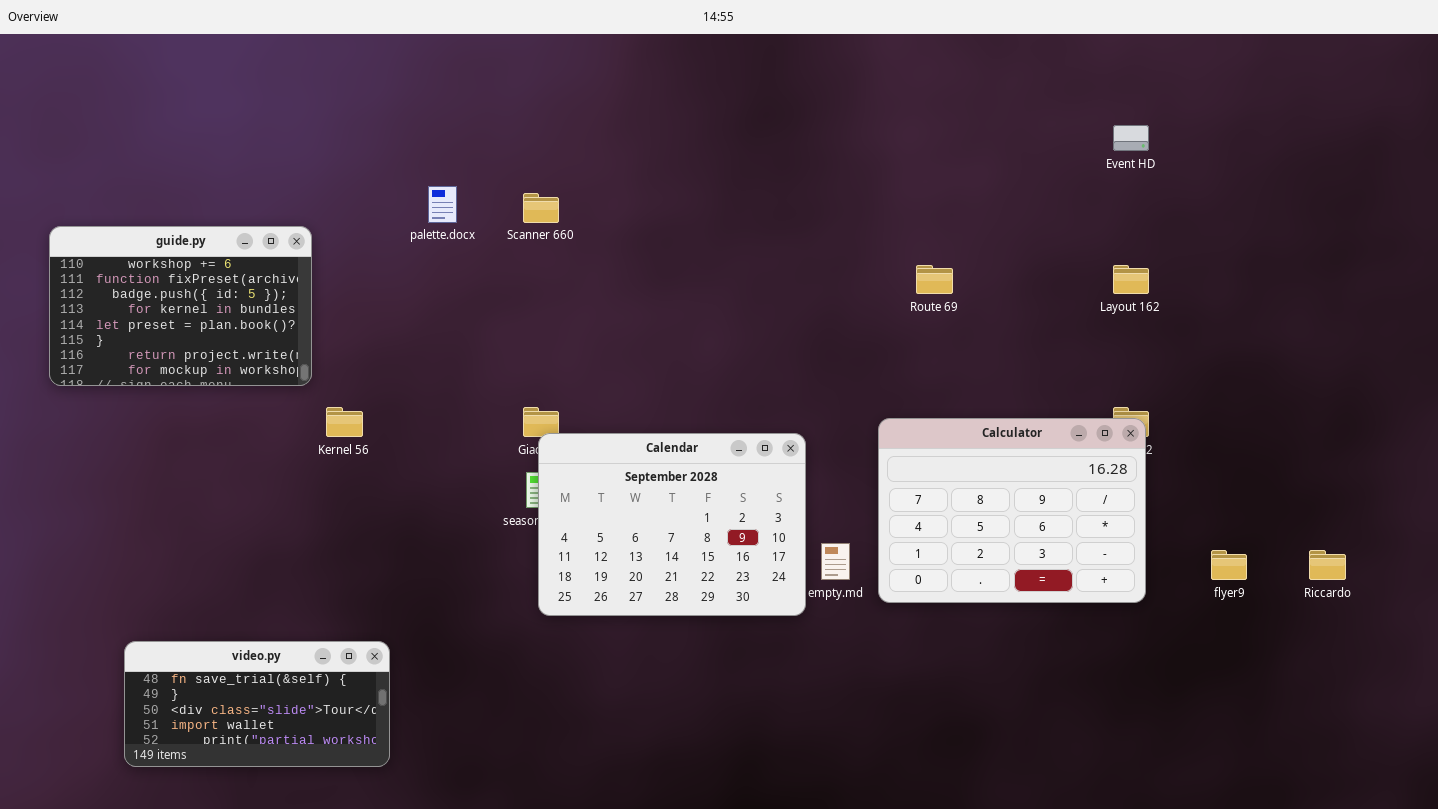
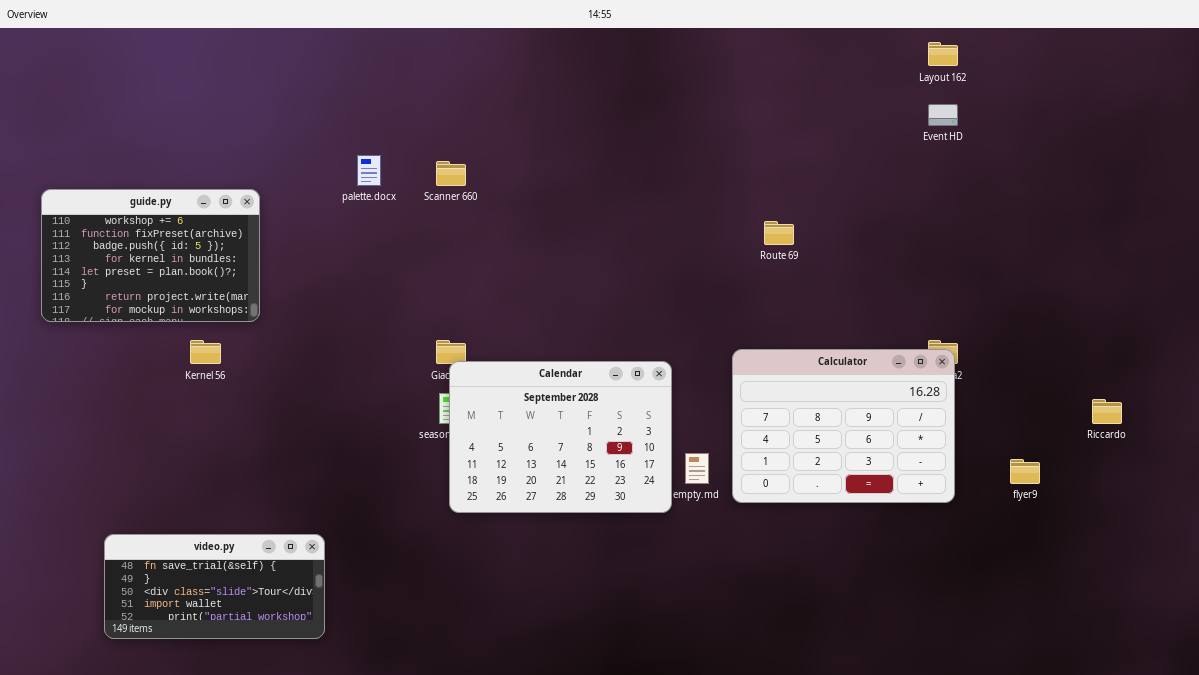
Layout 162: [1113,265,1149,294] -> [928,42,958,66], moved
Kernel 56: [326,407,363,437] -> [190,340,221,364], moved
Riccardo: [1309,550,1346,580] -> [1092,399,1122,424], moved

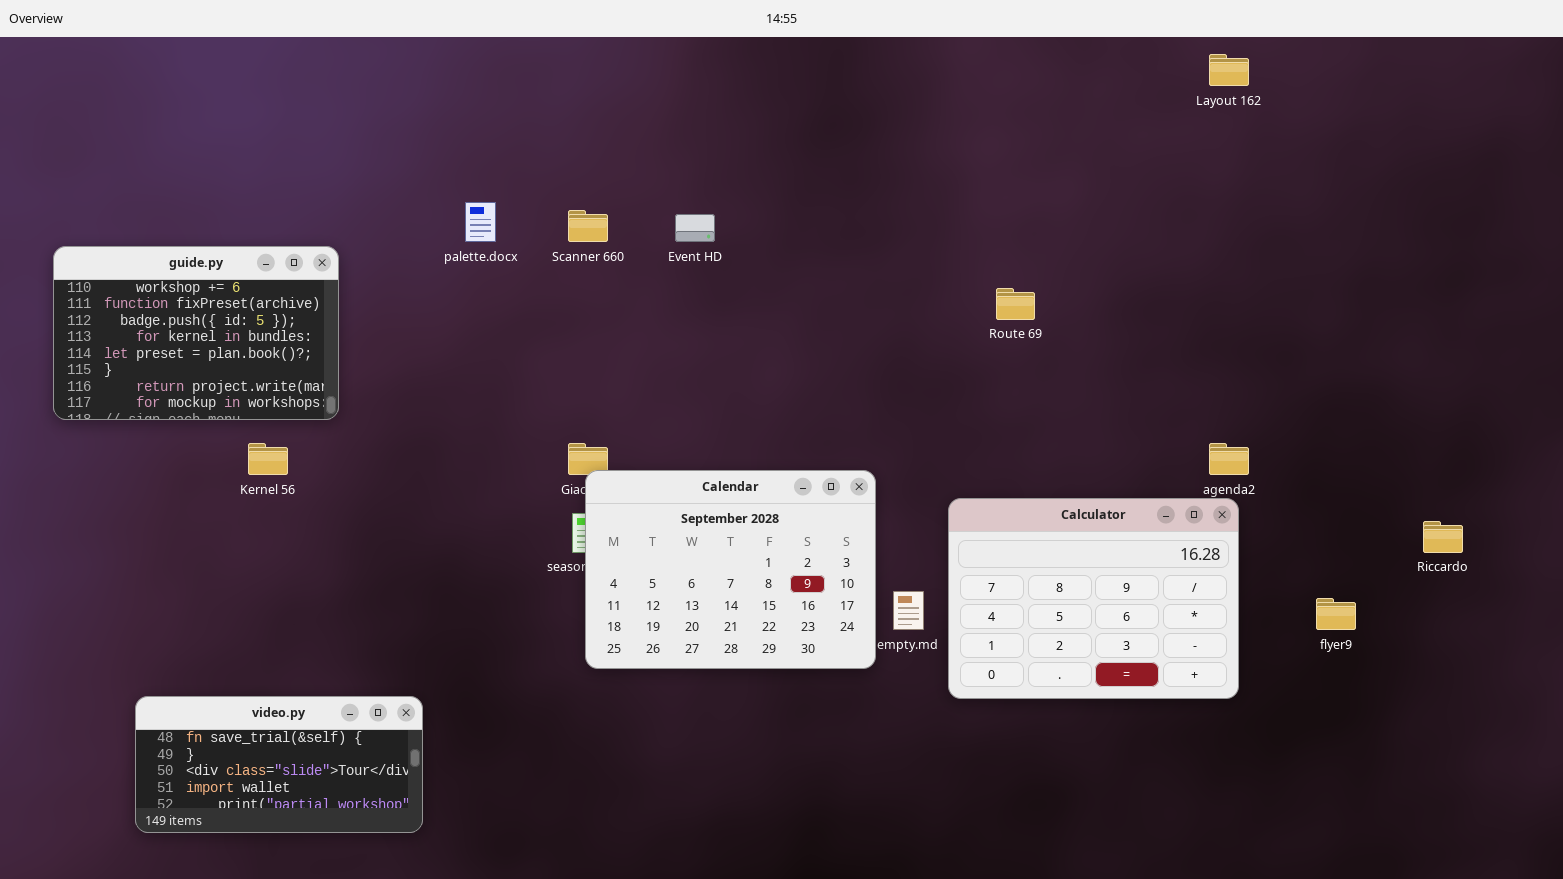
Event HD: [928,104,958,126] -> [675,214,715,242], moved
Calculator: [732,349,955,503] -> [948,498,1239,699], moved

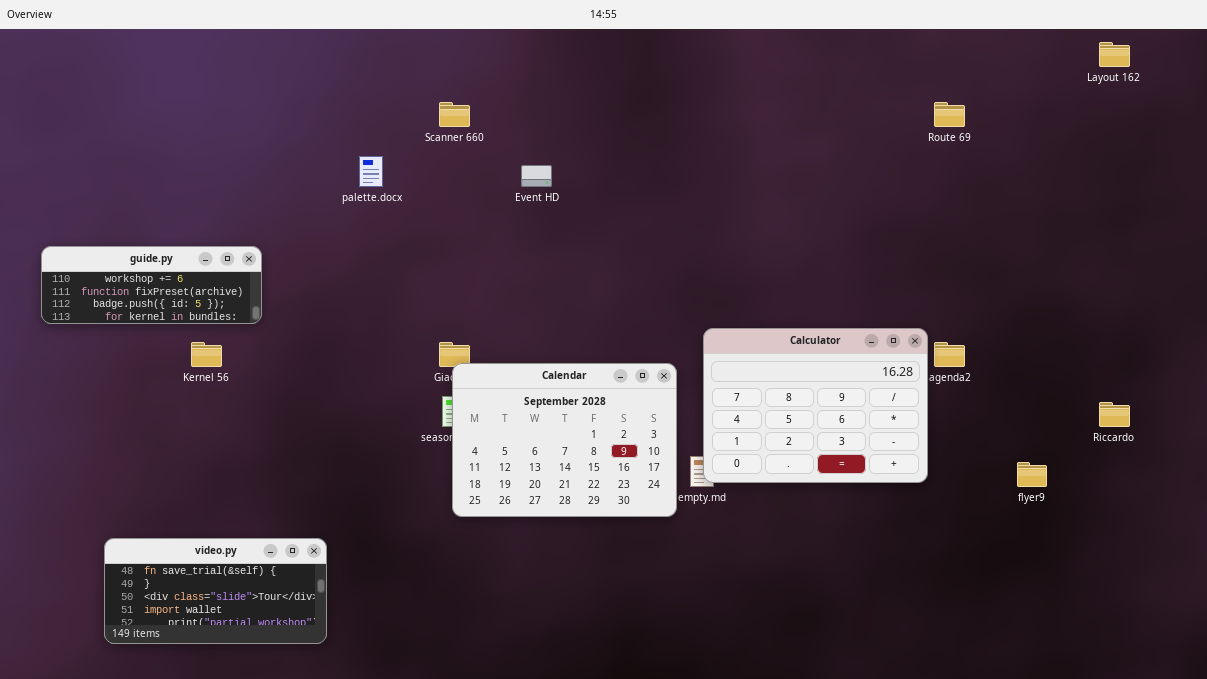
Layout 162: [1209,54,1249,86] -> [1099,42,1130,67], moved
Scanner 660: [568,210,608,242] -> [439,102,470,127], moved
guide.py: [53,246,339,420] -> [41,246,262,324], resized
Route 69: [996,288,1035,320] -> [934,102,965,127], moved
Calculator: [948,498,1239,699] -> [703,328,928,483], moved

